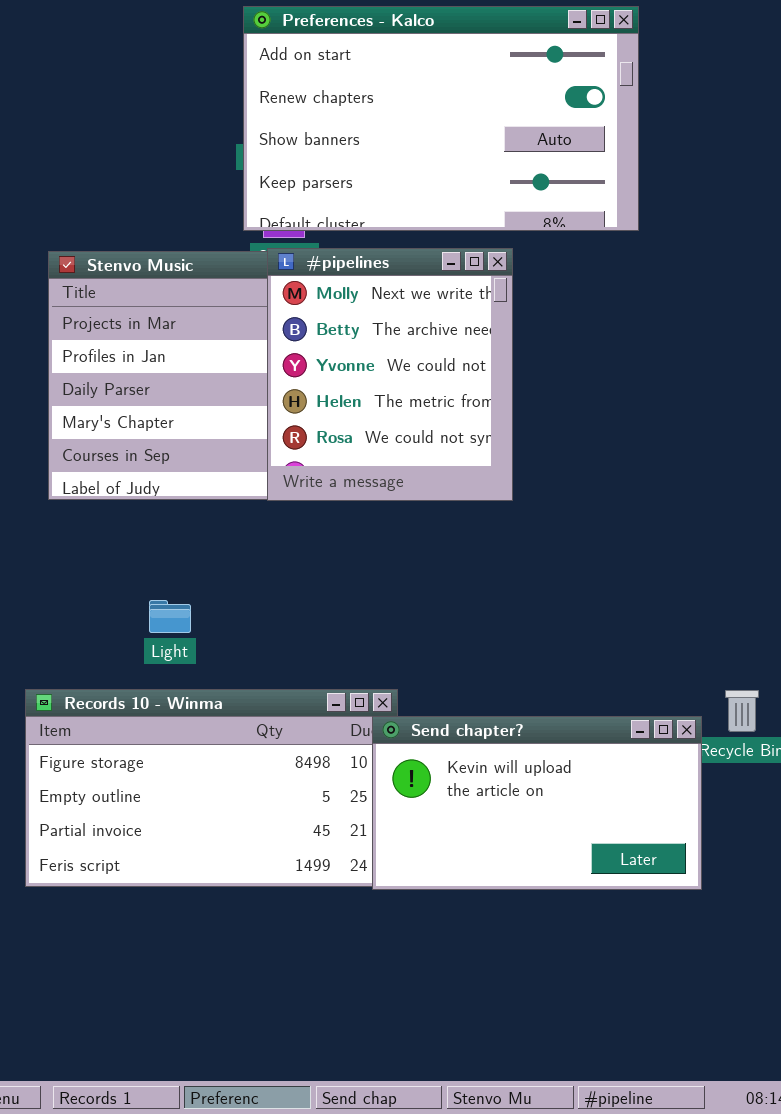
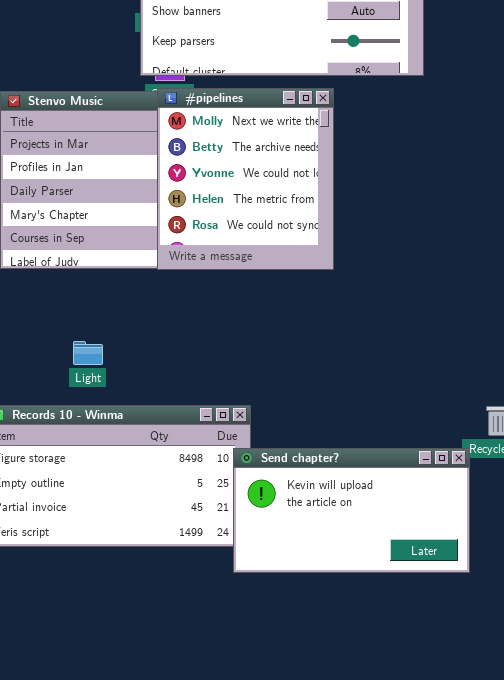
Send chapter?: [372,716,702,890] -> [233,448,470,573], moved

